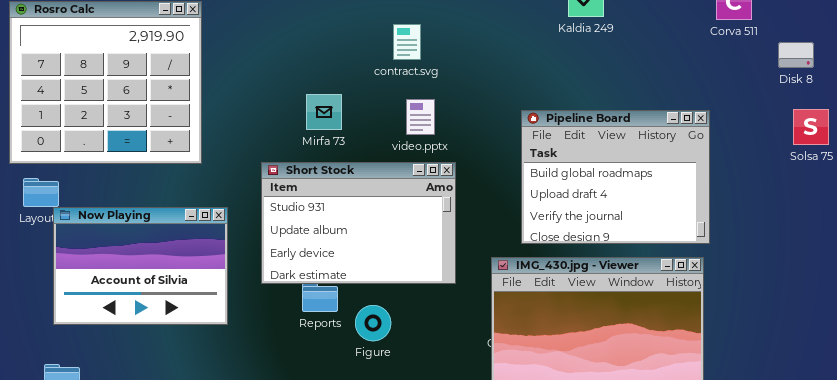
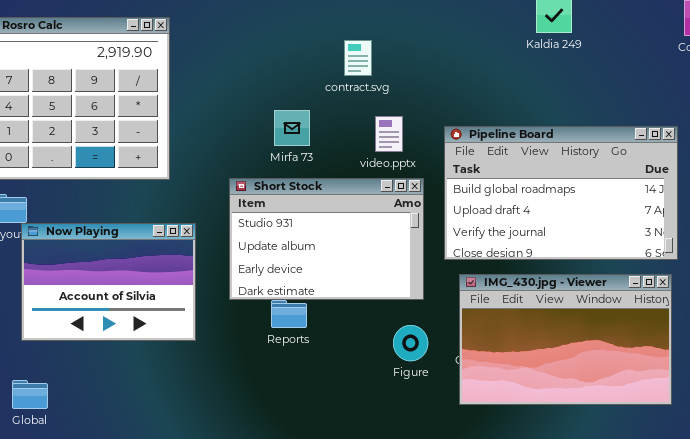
contract.svg: [393,24,421,60] -> [344,40,372,76], moved
Pipeline Board: [521,110,710,244] -> [444,126,678,260], resized
Figure: [355,305,391,341] -> [393,325,428,361], moved

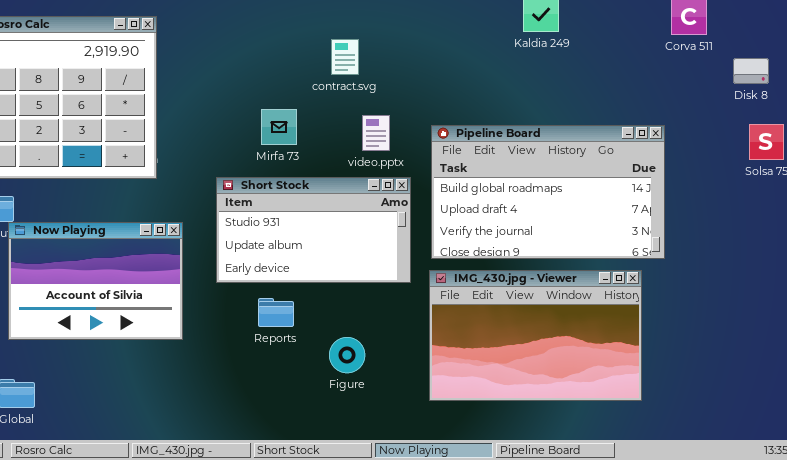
Short Stock: [229,178,424,300] -> [216,177,411,283], resized
IMG_430.jpg - Viewer: [459,274,672,405] -> [429,270,642,401], moved
Figure: [393,325,428,361] -> [329,337,365,373], moved

